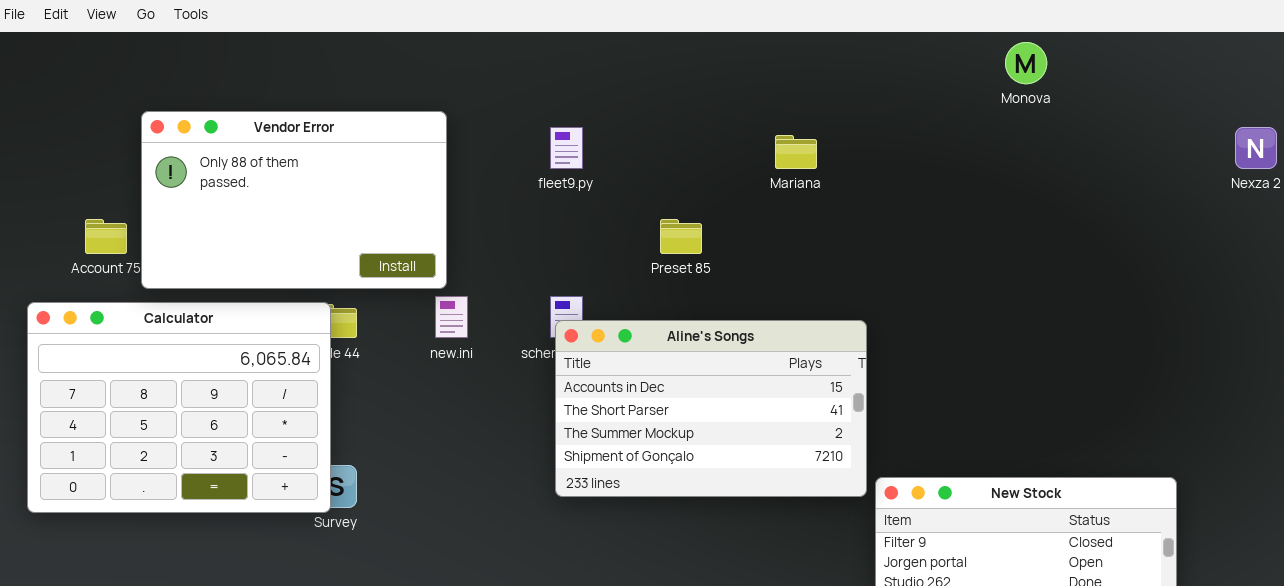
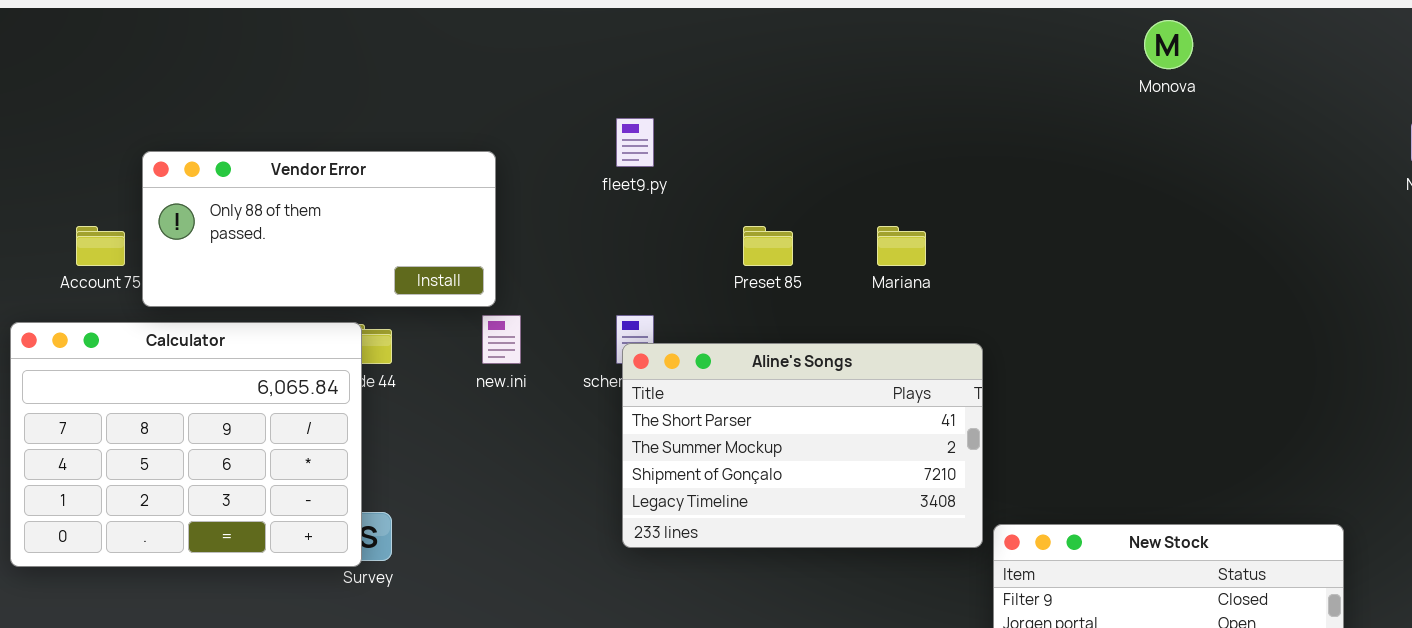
Vendor Error: [141,111,447,289] -> [142,151,496,307], resized
Mariana: [775,135,817,169] -> [877,226,926,266], moved
Aline's Songs: [555,320,867,497] -> [622,343,983,548], scrolled down 1 row

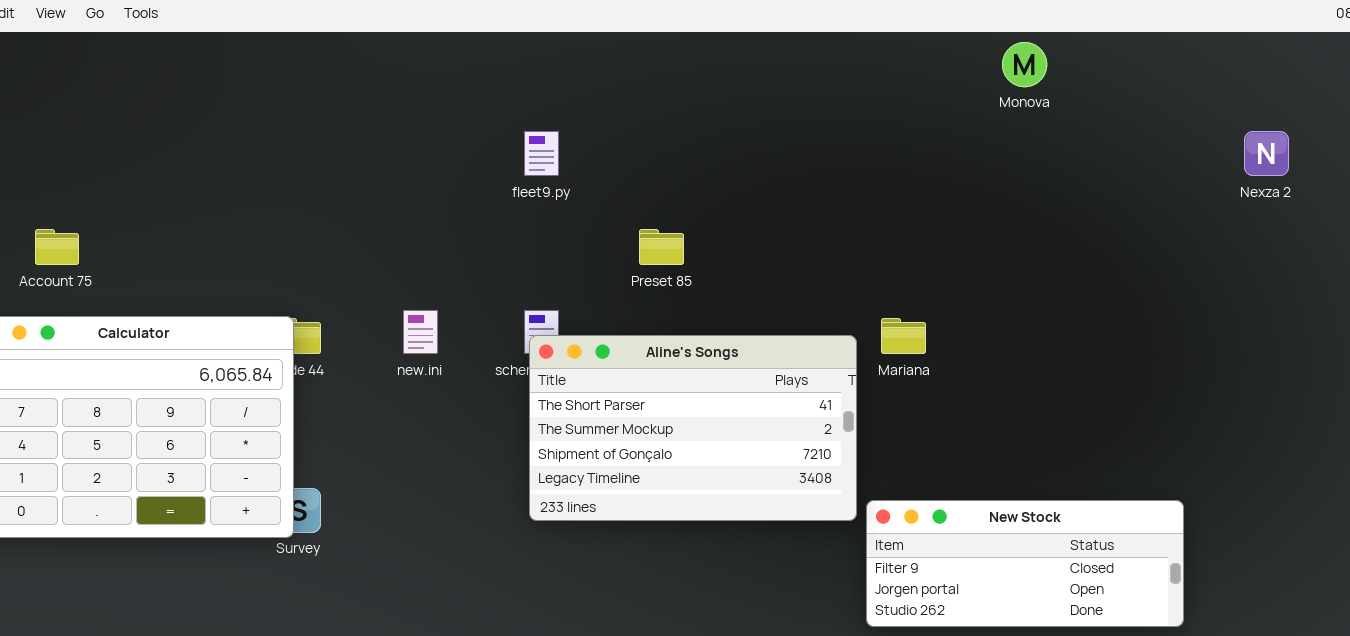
Vendor Error: [142,151,496,307] -> none, closed
Mariana: [877,226,926,266] -> [881,318,926,354], moved

